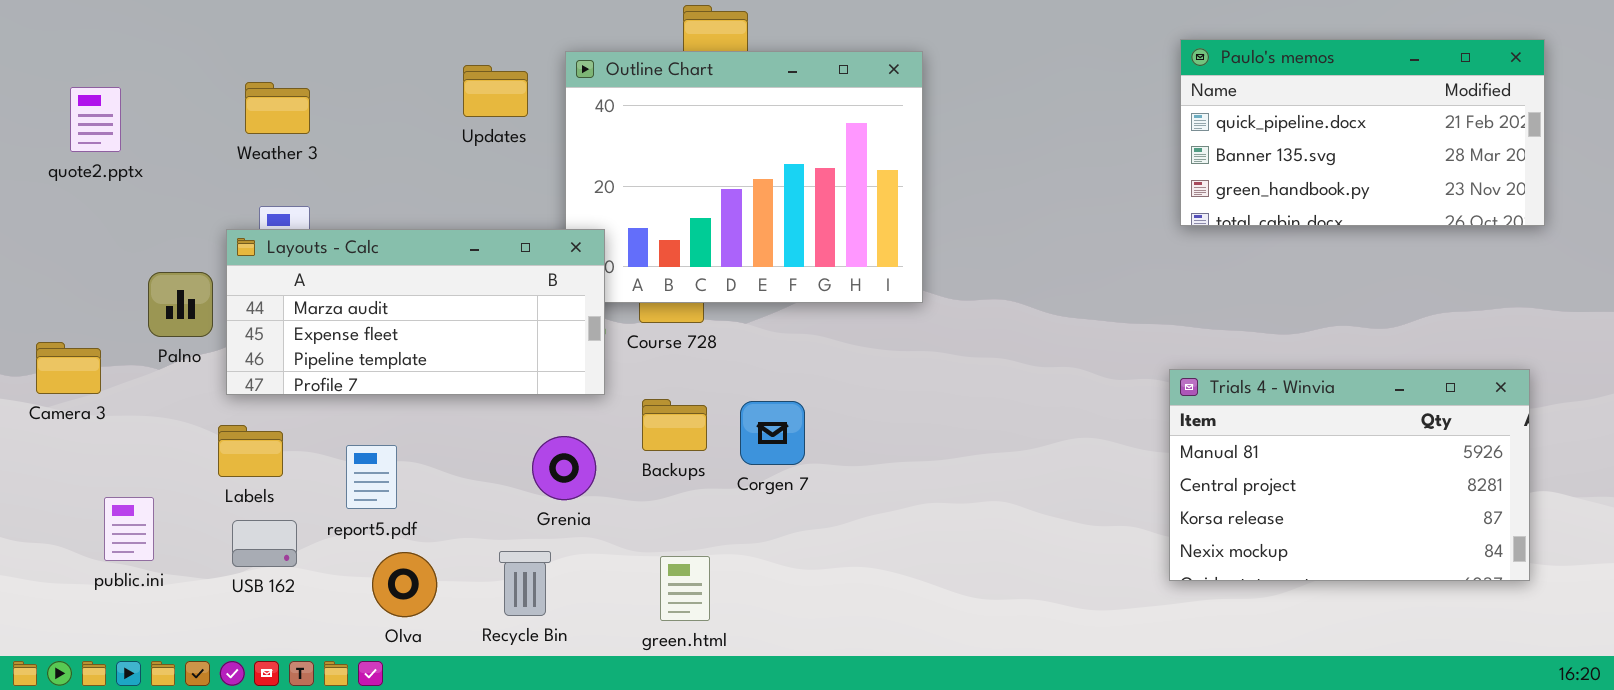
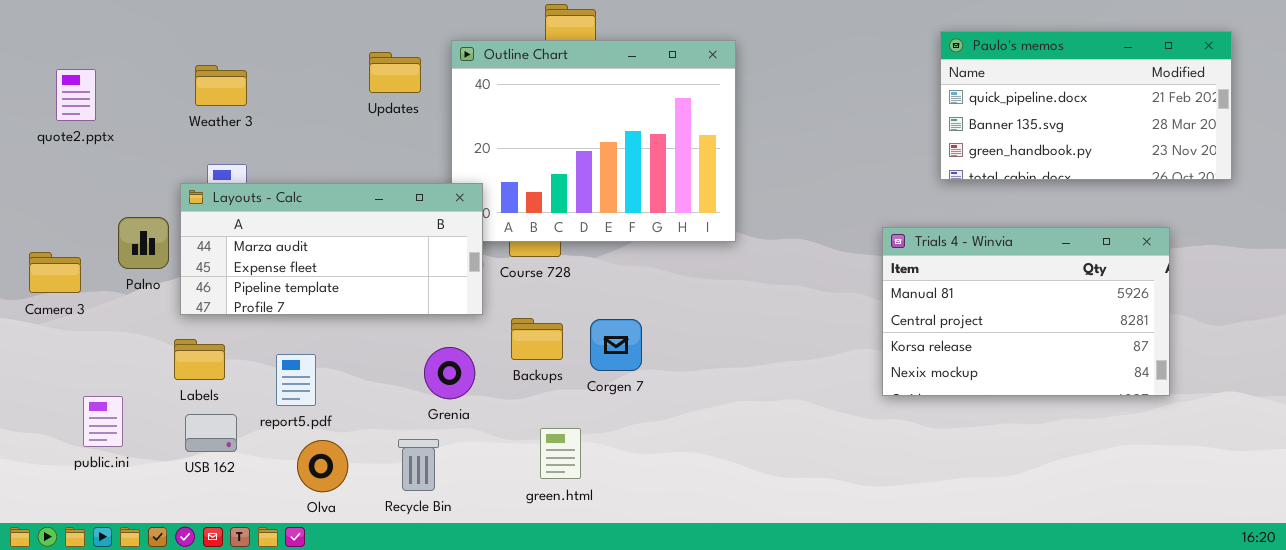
Camera 3: [36,342,101,394] -> [29,252,81,293], moved
Trials 4 - Winvia: [1169,369,1530,581] -> [882,227,1170,396], moved
green.html: [660,556,710,621] -> [540,428,581,479], moved

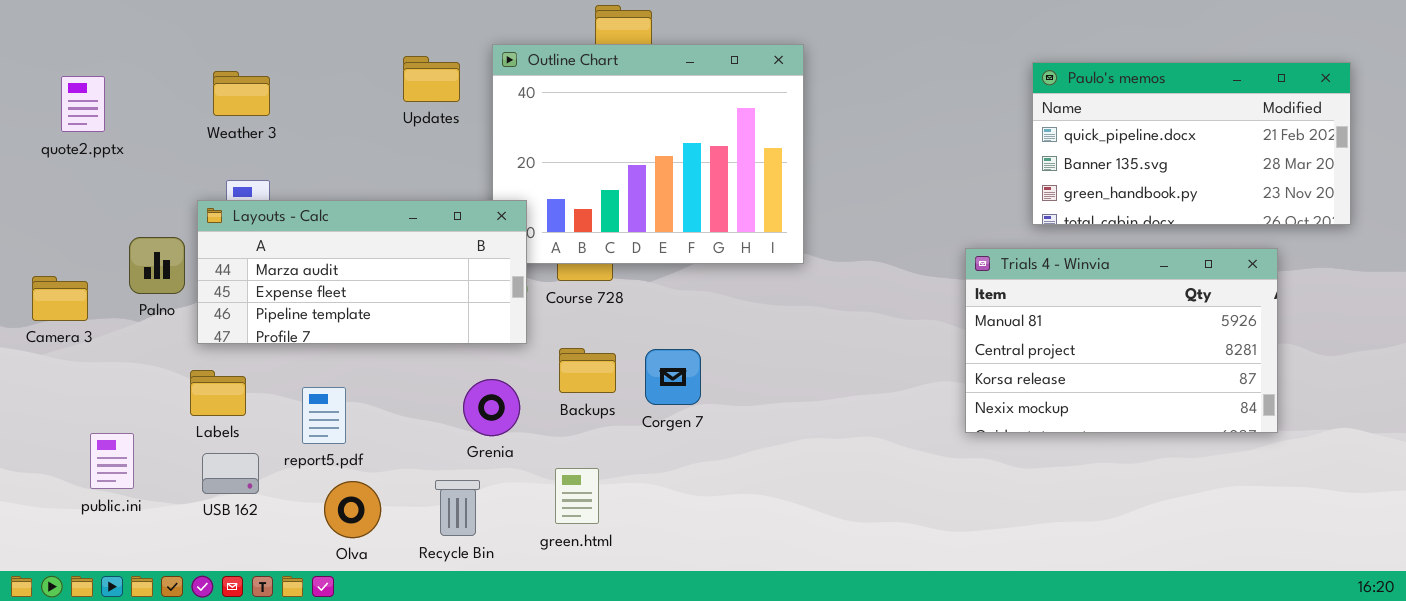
Paulo's memos: [940,31,1232,180] -> [1032,62,1351,225], moved
green.html: [540,428,581,479] -> [555,468,599,524], moved

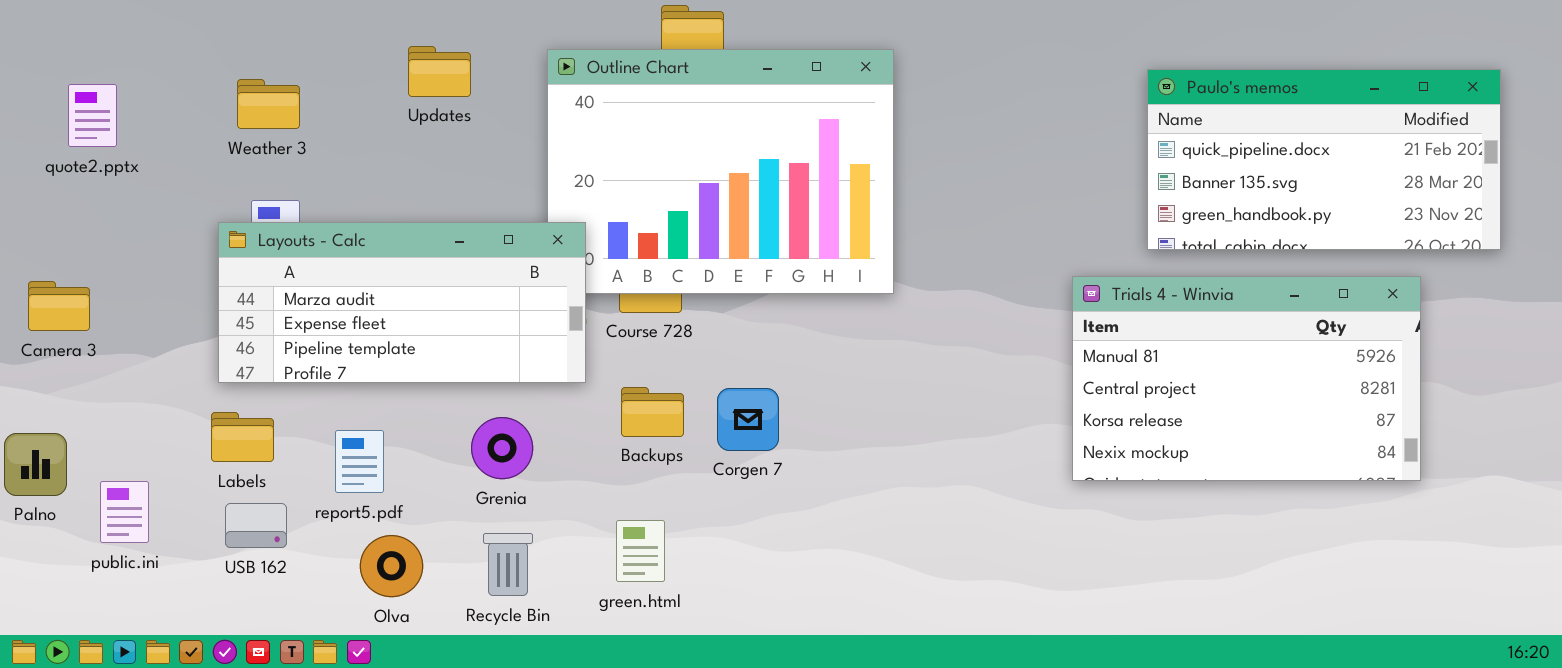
Updates: [403,56,460,102] -> [408,46,471,97], moved
Palno: [129,237,185,294] -> [4,433,67,496], moved
Camera 3: [32,276,88,321] -> [28,281,90,331], moved
Grenia: [463,379,520,436] -> [471,417,533,479], moved

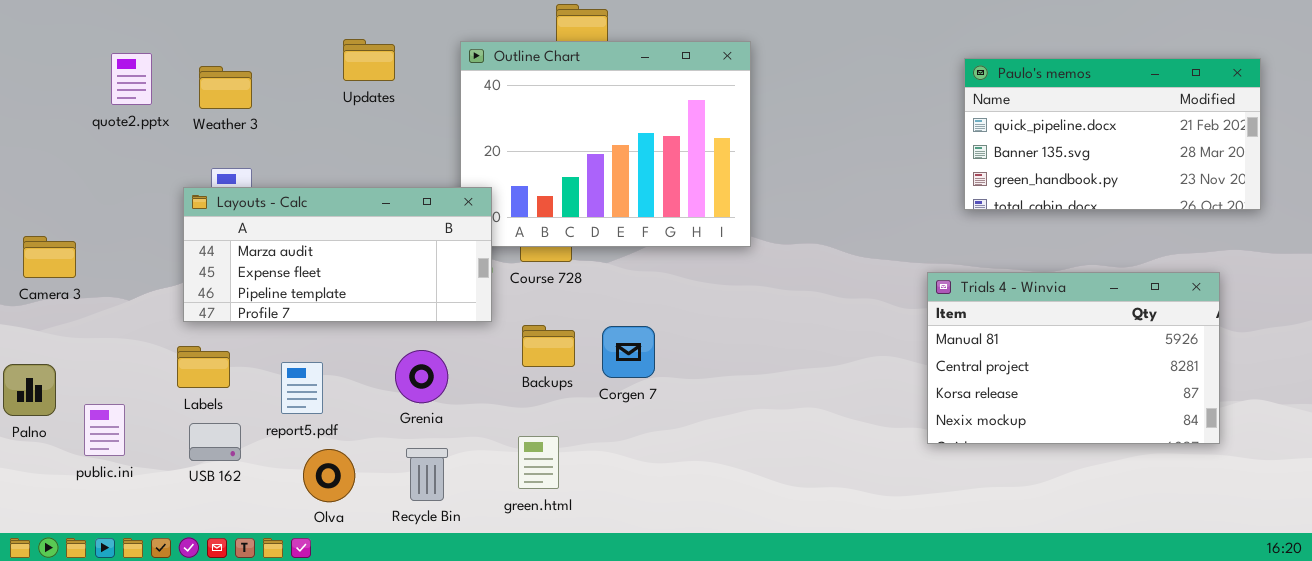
quote2.pptx: [68,84,117,147] -> [111,53,152,105], moved
Trials 4 - Winvia: [1072,276,1421,481] -> [927,272,1220,444], moved

